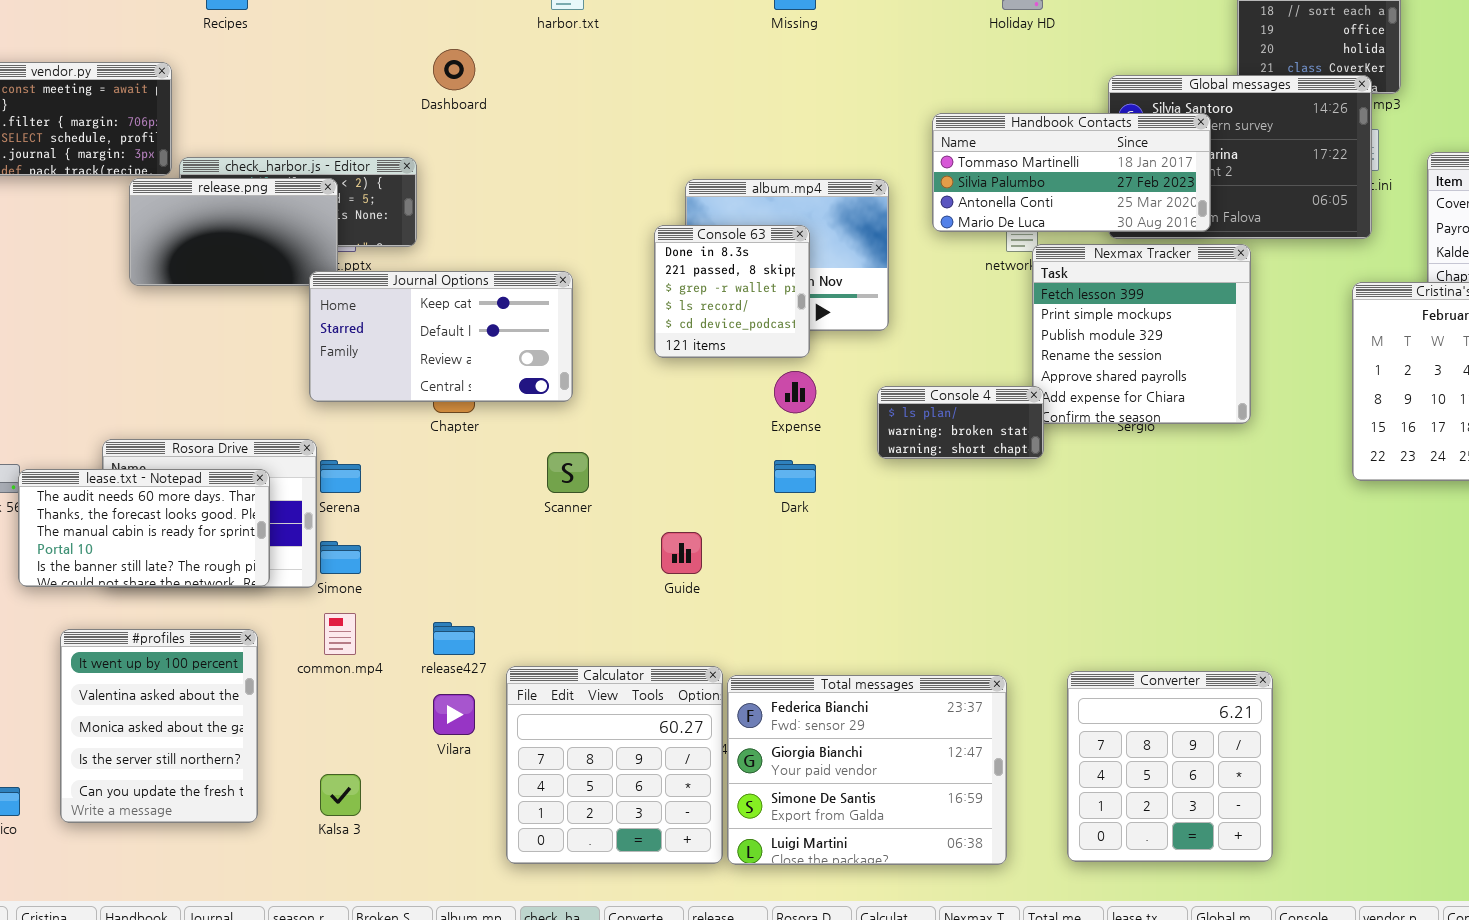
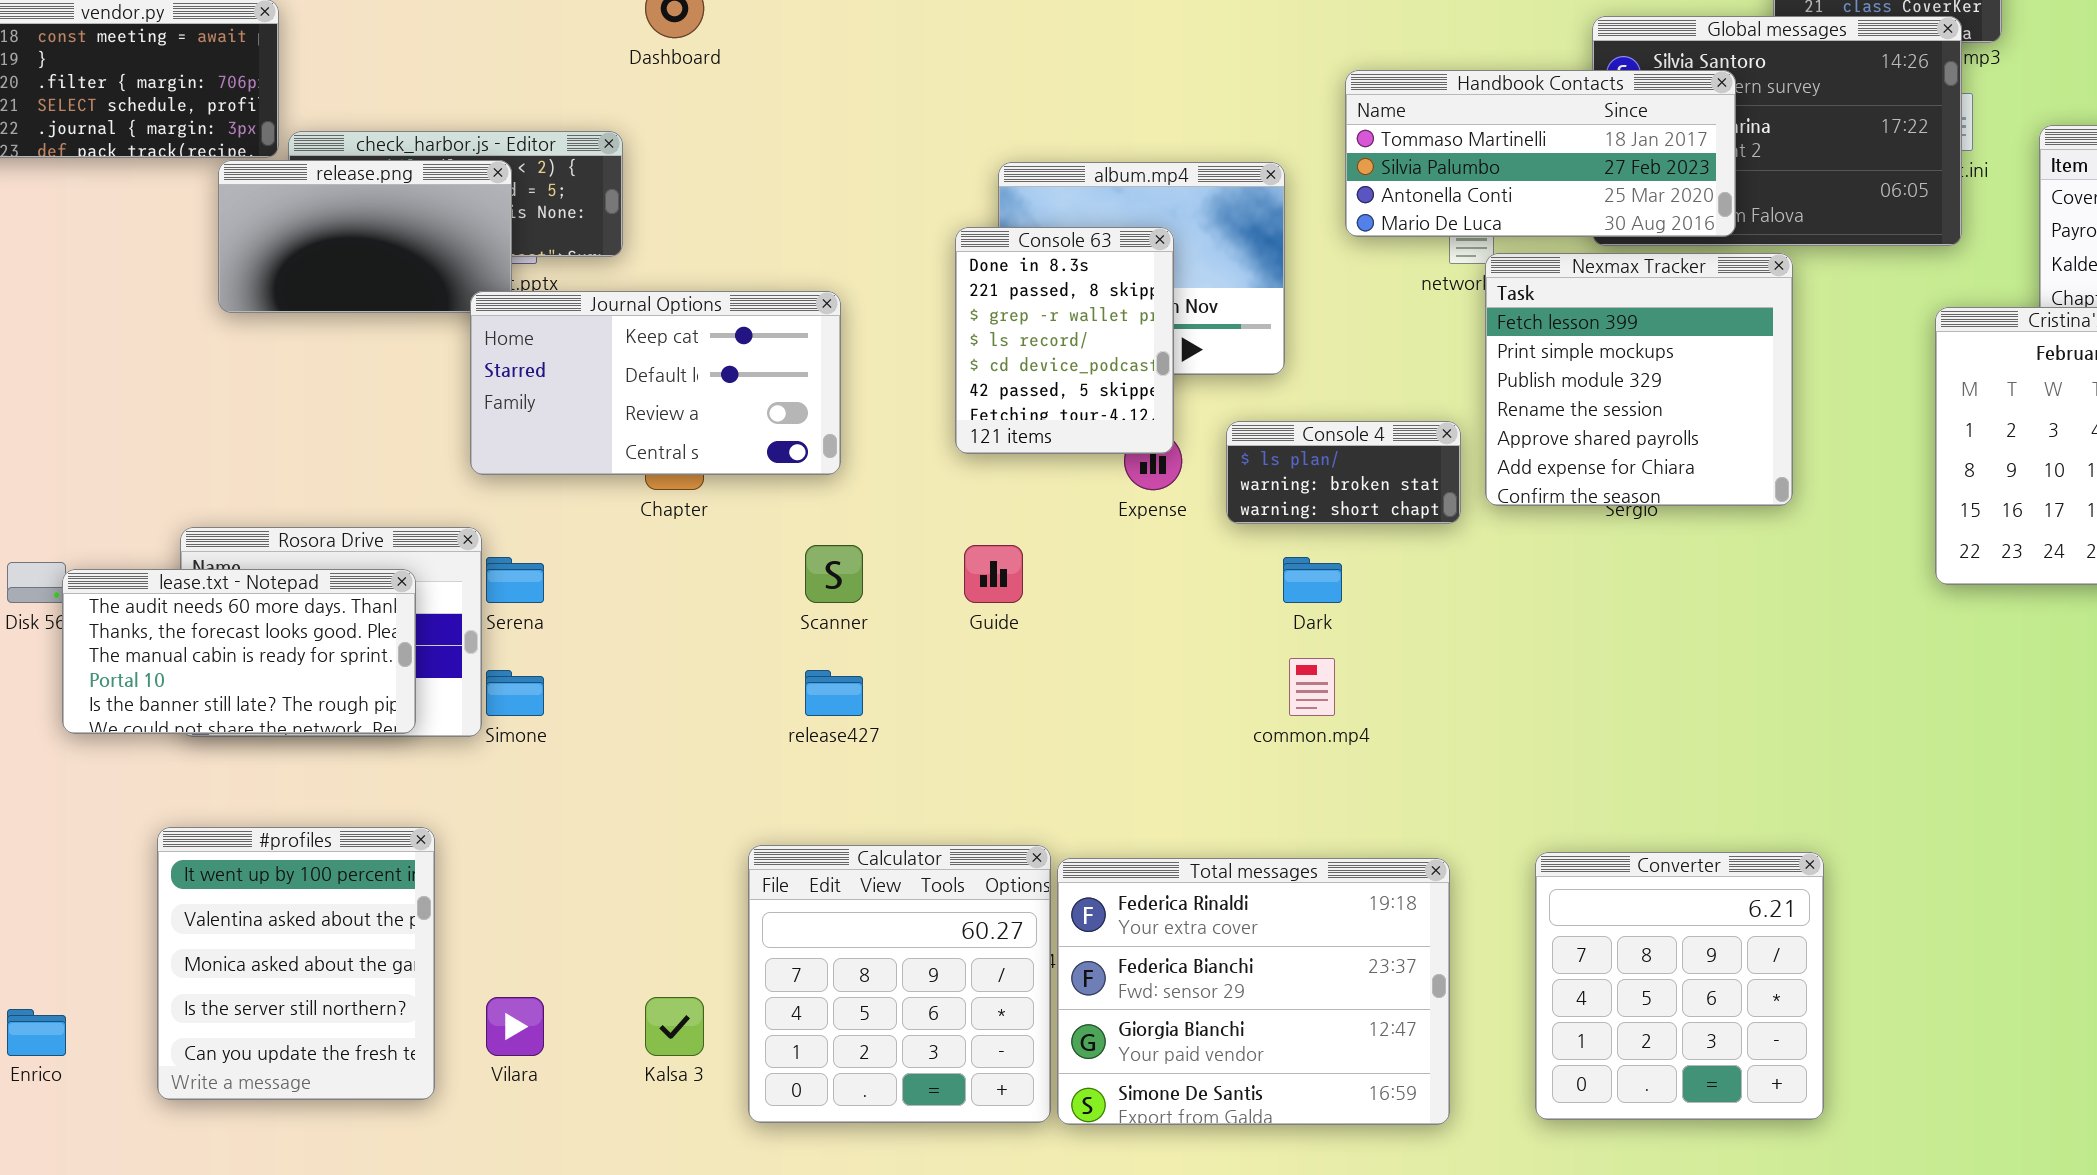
Console 63: [654,225,810,358] -> [955,227,1174,454], resized
Console 4: [877,386,1044,459] -> [1226,421,1461,524], moved
Dark: [774,460,816,493] -> [1283,557,1342,603], moved
Guide: [661,532,702,574] -> [964,545,1023,603], moved
common.mp4: [324,613,356,655] -> [1289,658,1335,716], moved
release427: [433,622,475,655] -> [805,670,863,716], moved
#profiles: [60,629,258,823] -> [157,827,435,1100], moved
Total messages: [727,675,1007,865] -> [1057,858,1450,1125], scrolled up 1 row
Vilara: [433,694,475,735] -> [486,997,544,1056], moved
Kalsa 3: [320,774,361,816] -> [645,997,704,1056], moved

